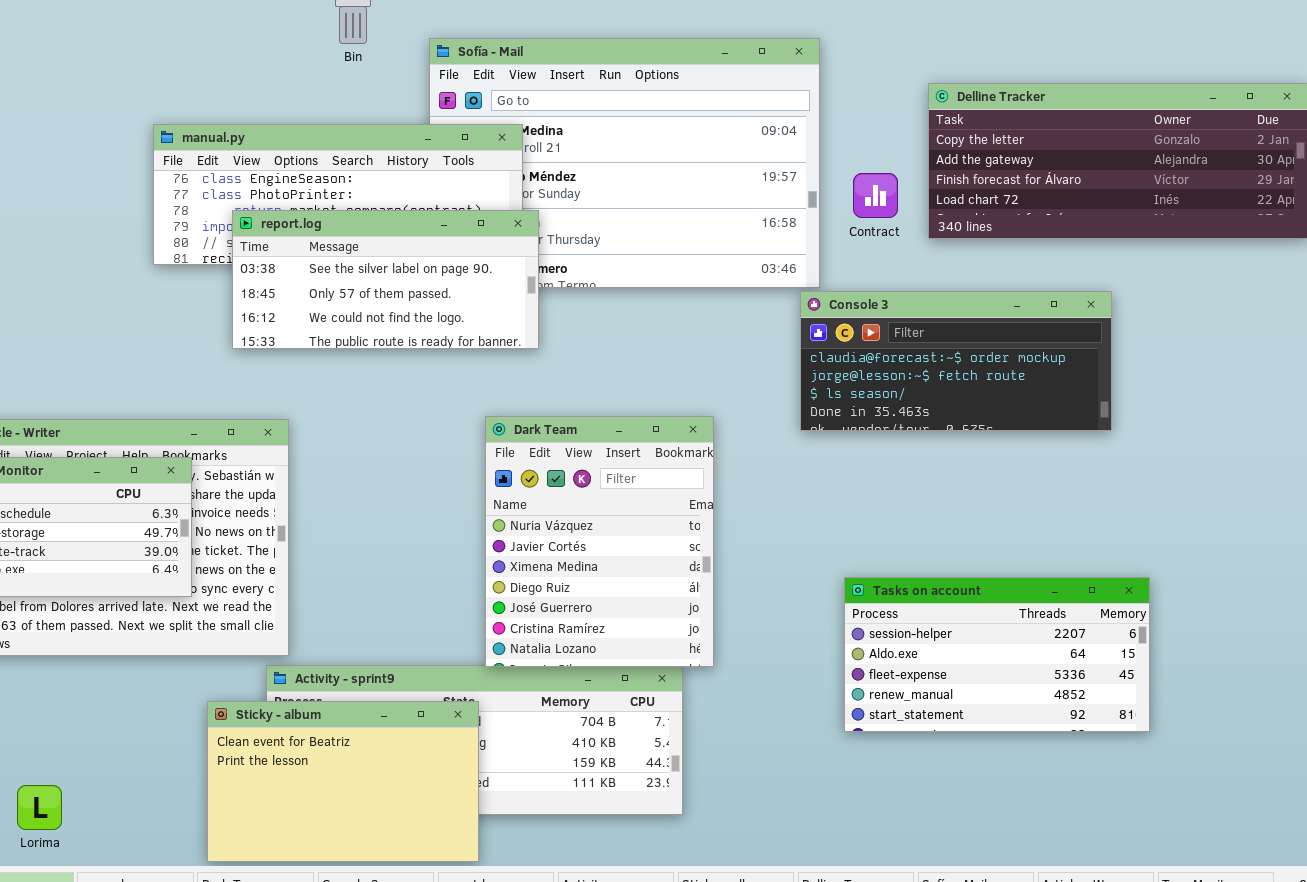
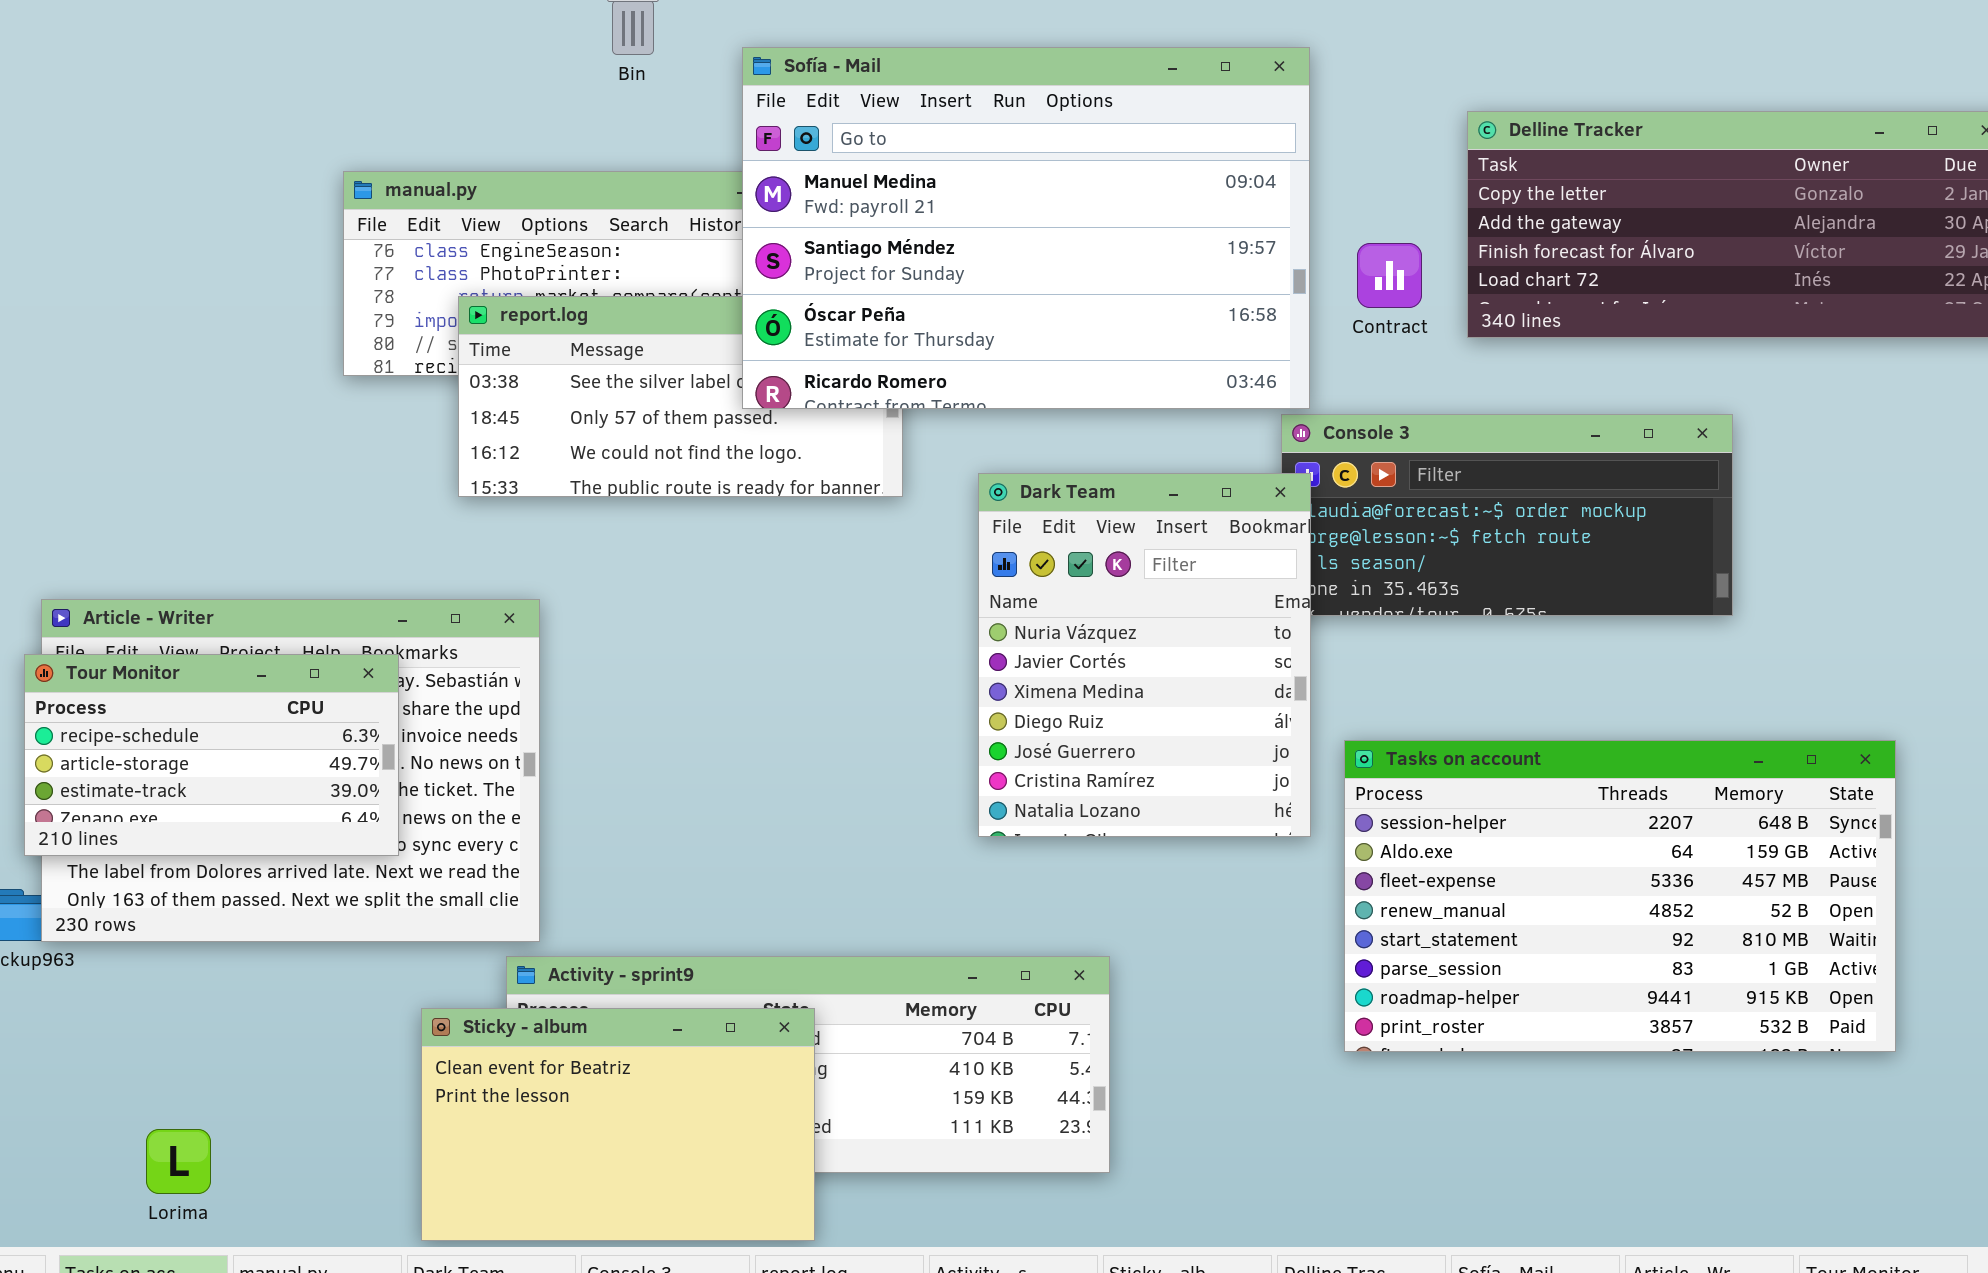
Sofía - Mail: [429,38,820,288] -> [742,47,1310,409], raised
Dark Team: [485,416,714,667] -> [978,473,1311,837], moved
Tasks on account: [844,577,1150,732] -> [1344,740,1896,1052], resized

